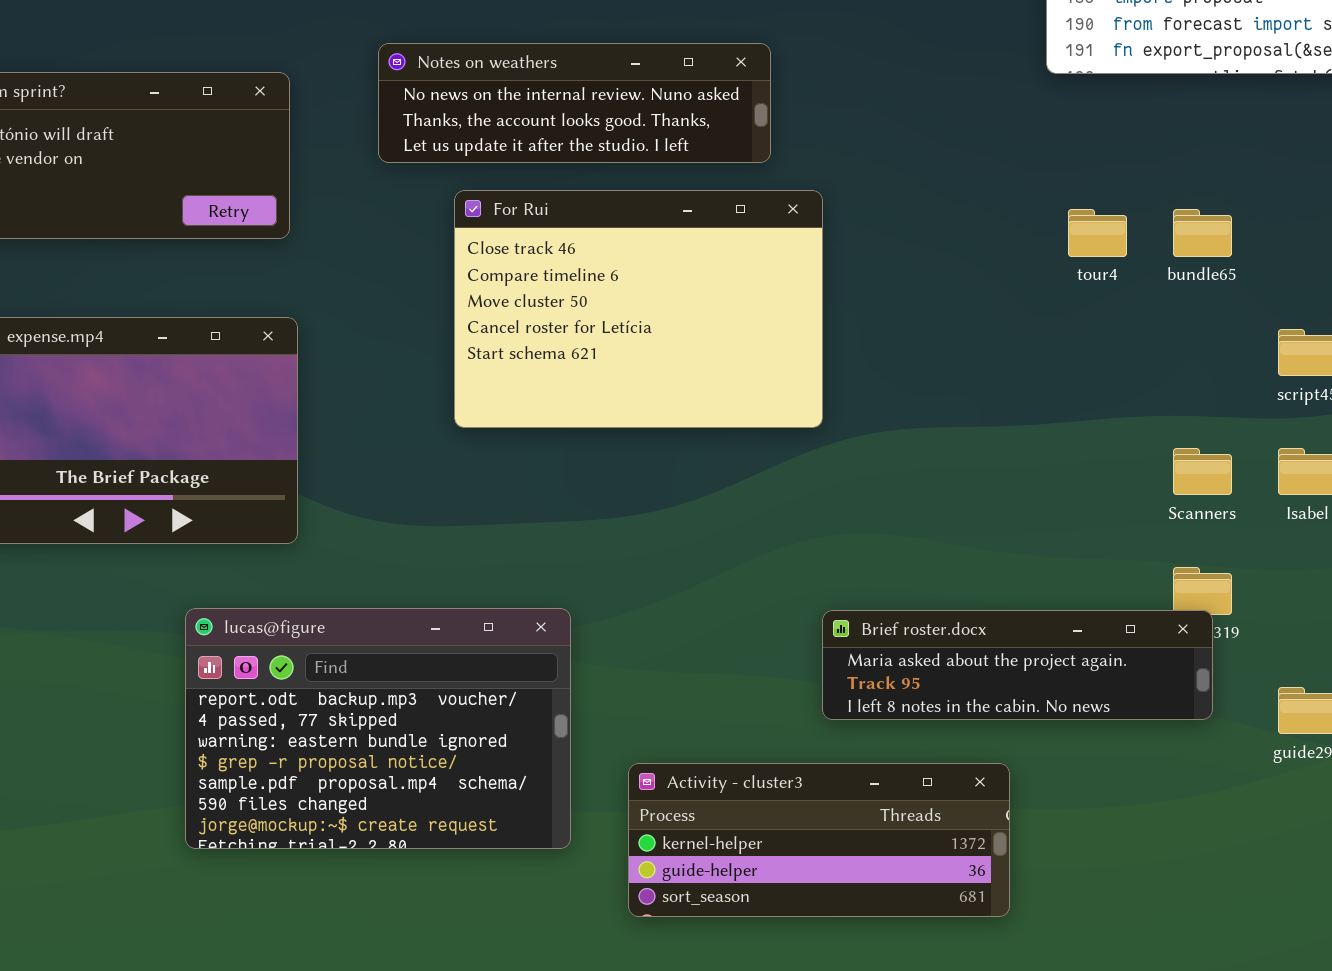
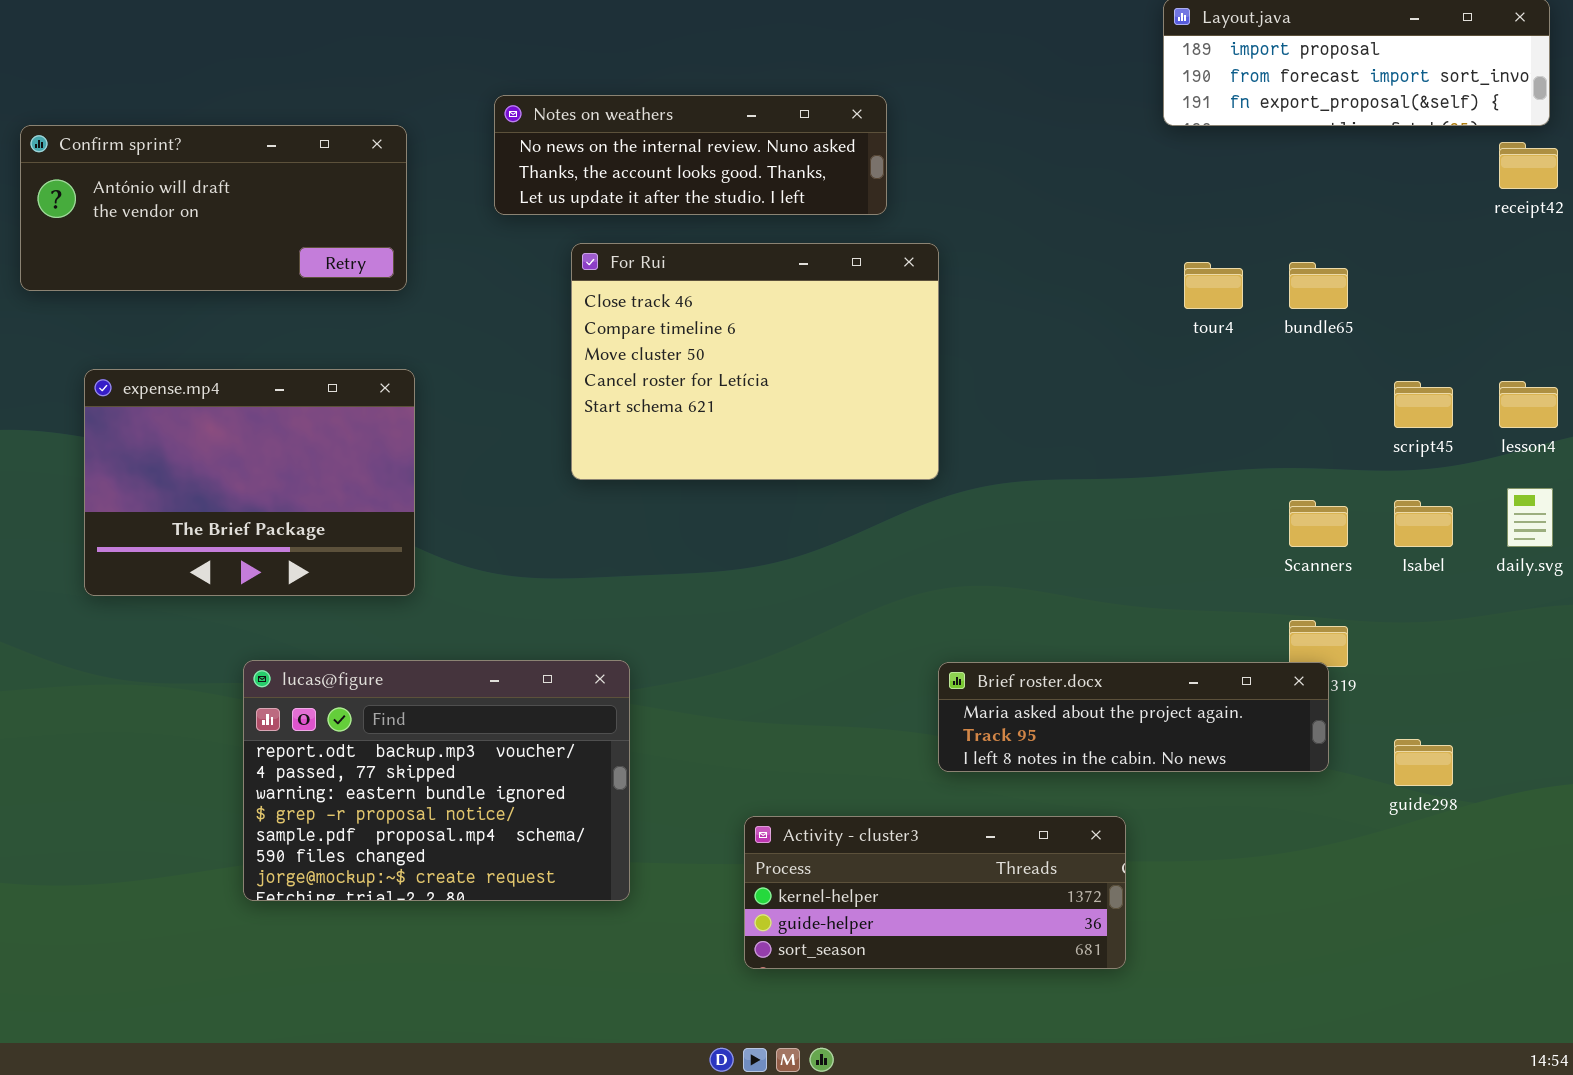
lucas@figure: [185,608,571,849] -> [243,660,630,901], moved

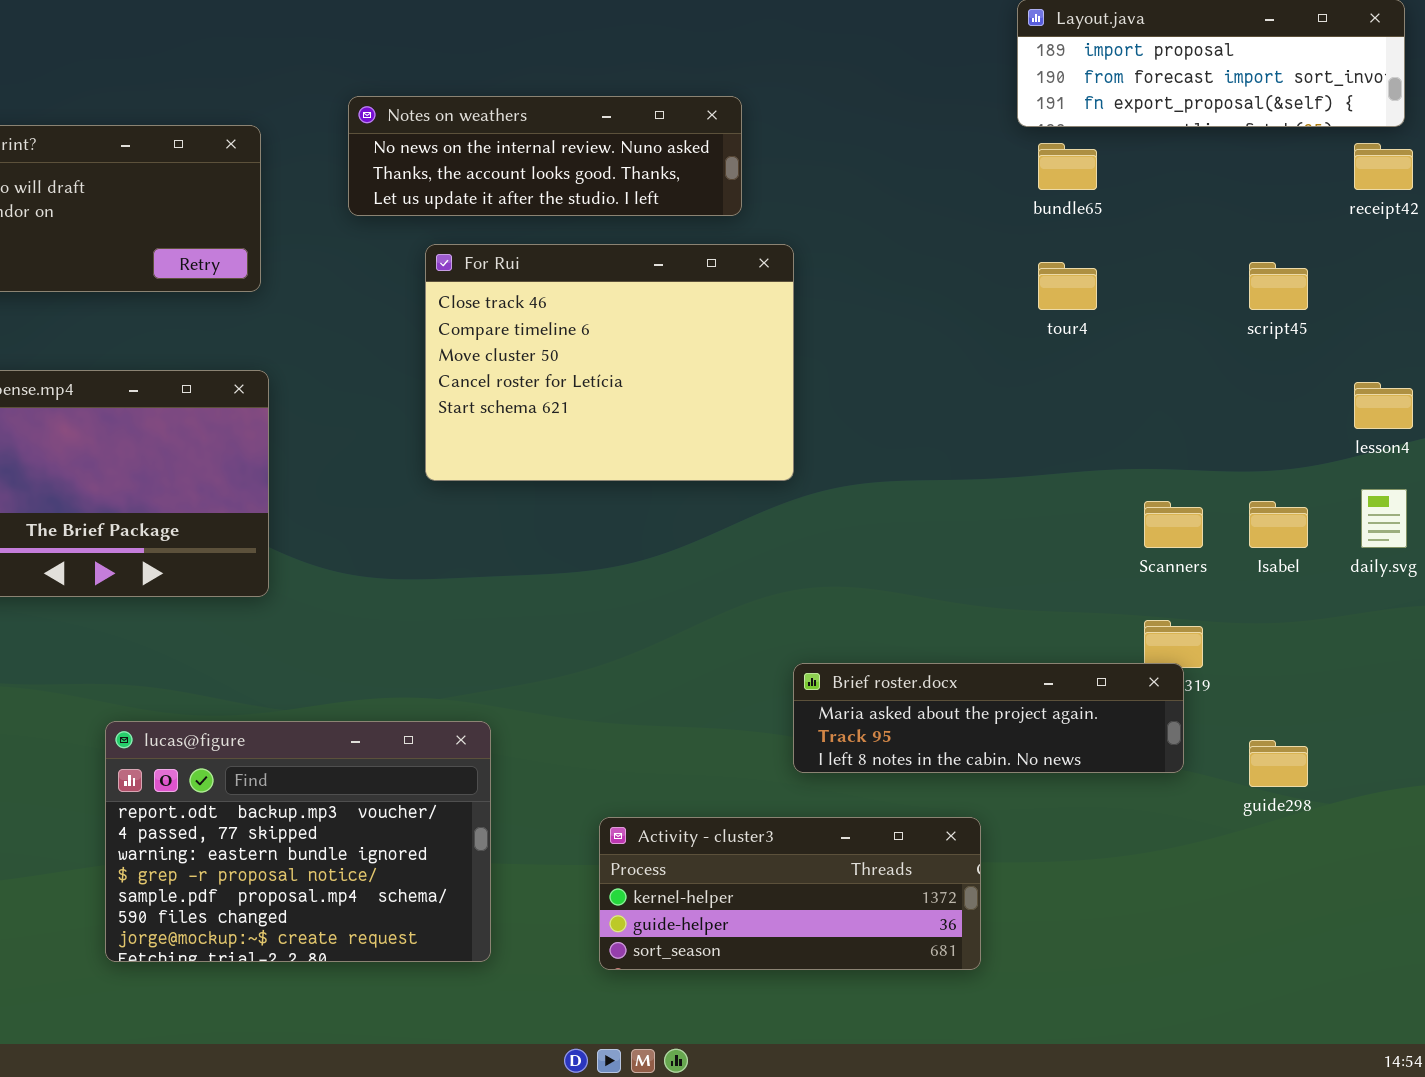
bundle65: [1289,262,1348,309] -> [1038,143,1097,190], moved
script45: [1394,381,1453,428] -> [1249,262,1308,310], moved
lucas@figure: [243,660,630,901] -> [105,721,491,962], moved

